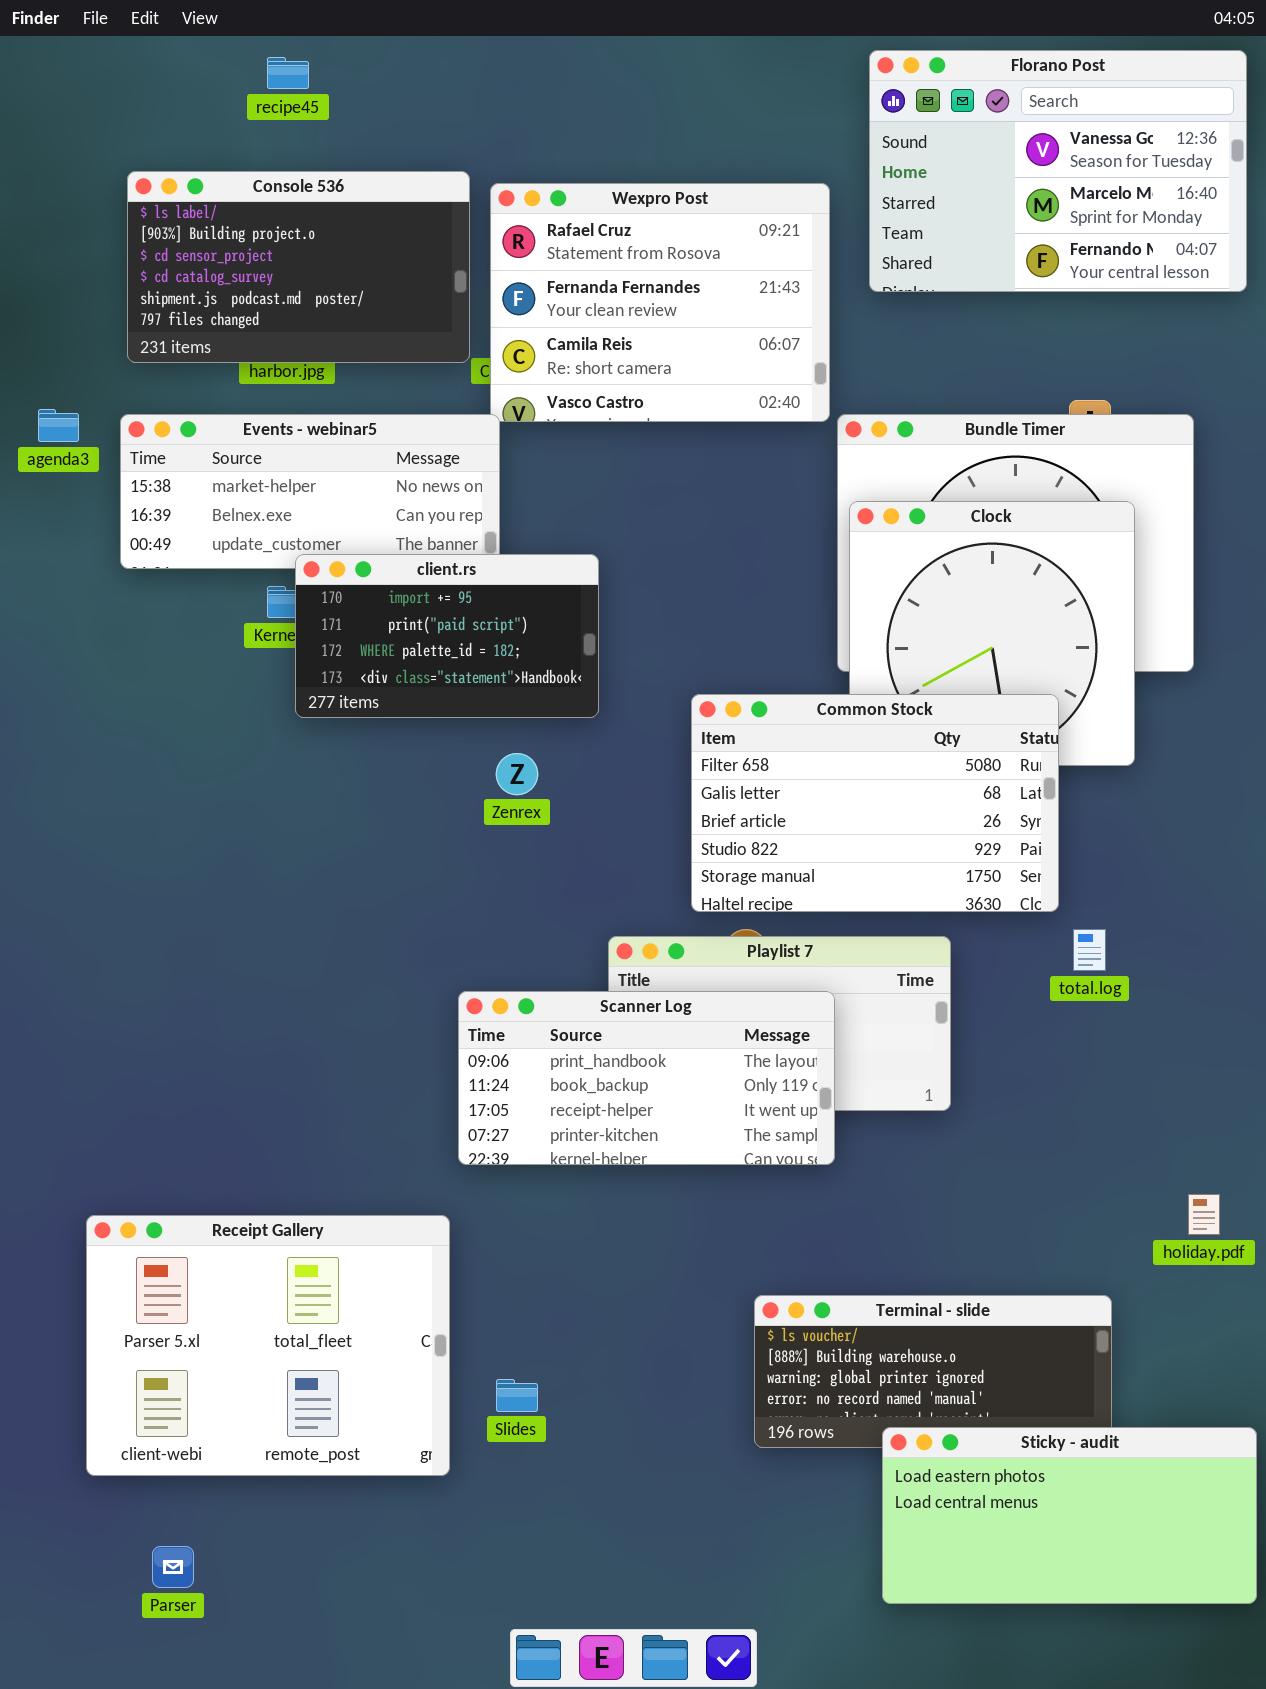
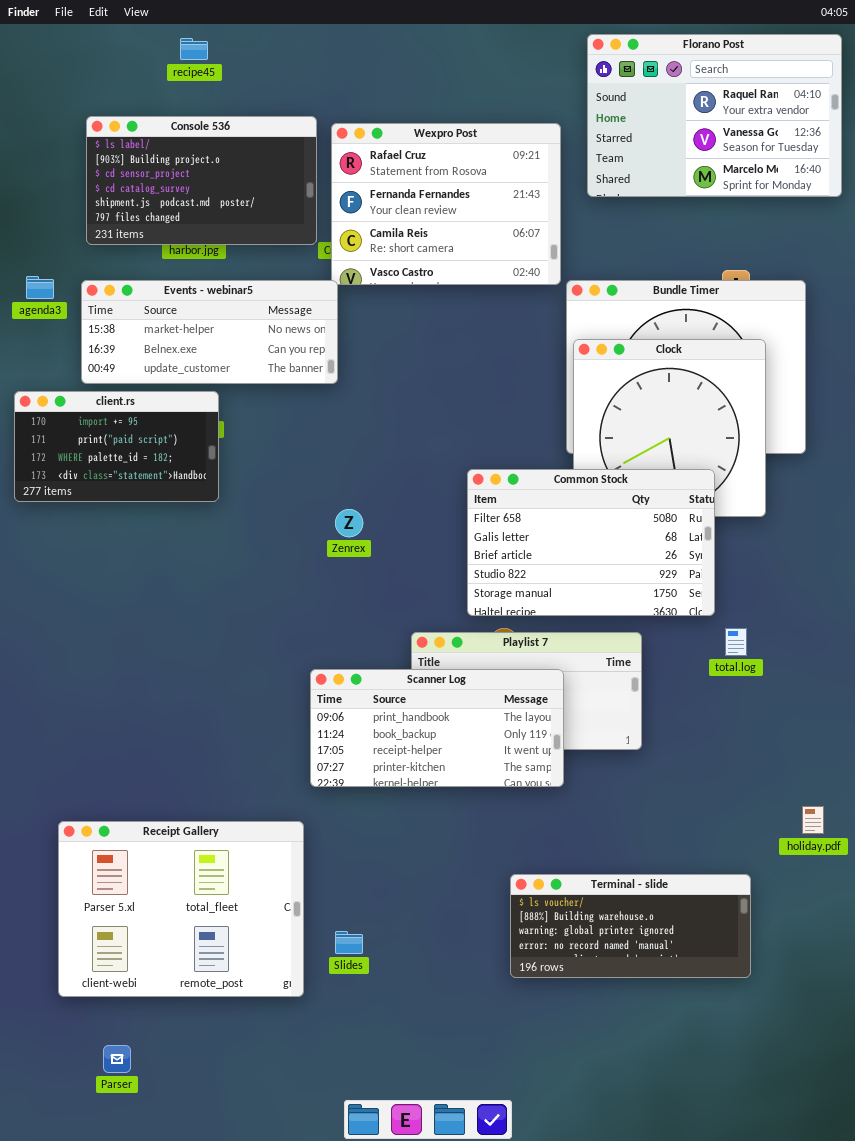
Florano Post: [869,50,1247,292] -> [587,34,842,197], scrolled up 1 row
client.rs: [295,554,599,718] -> [14,391,219,502], moved
Sticky - audit: [882,1427,1257,1604] -> none, closed

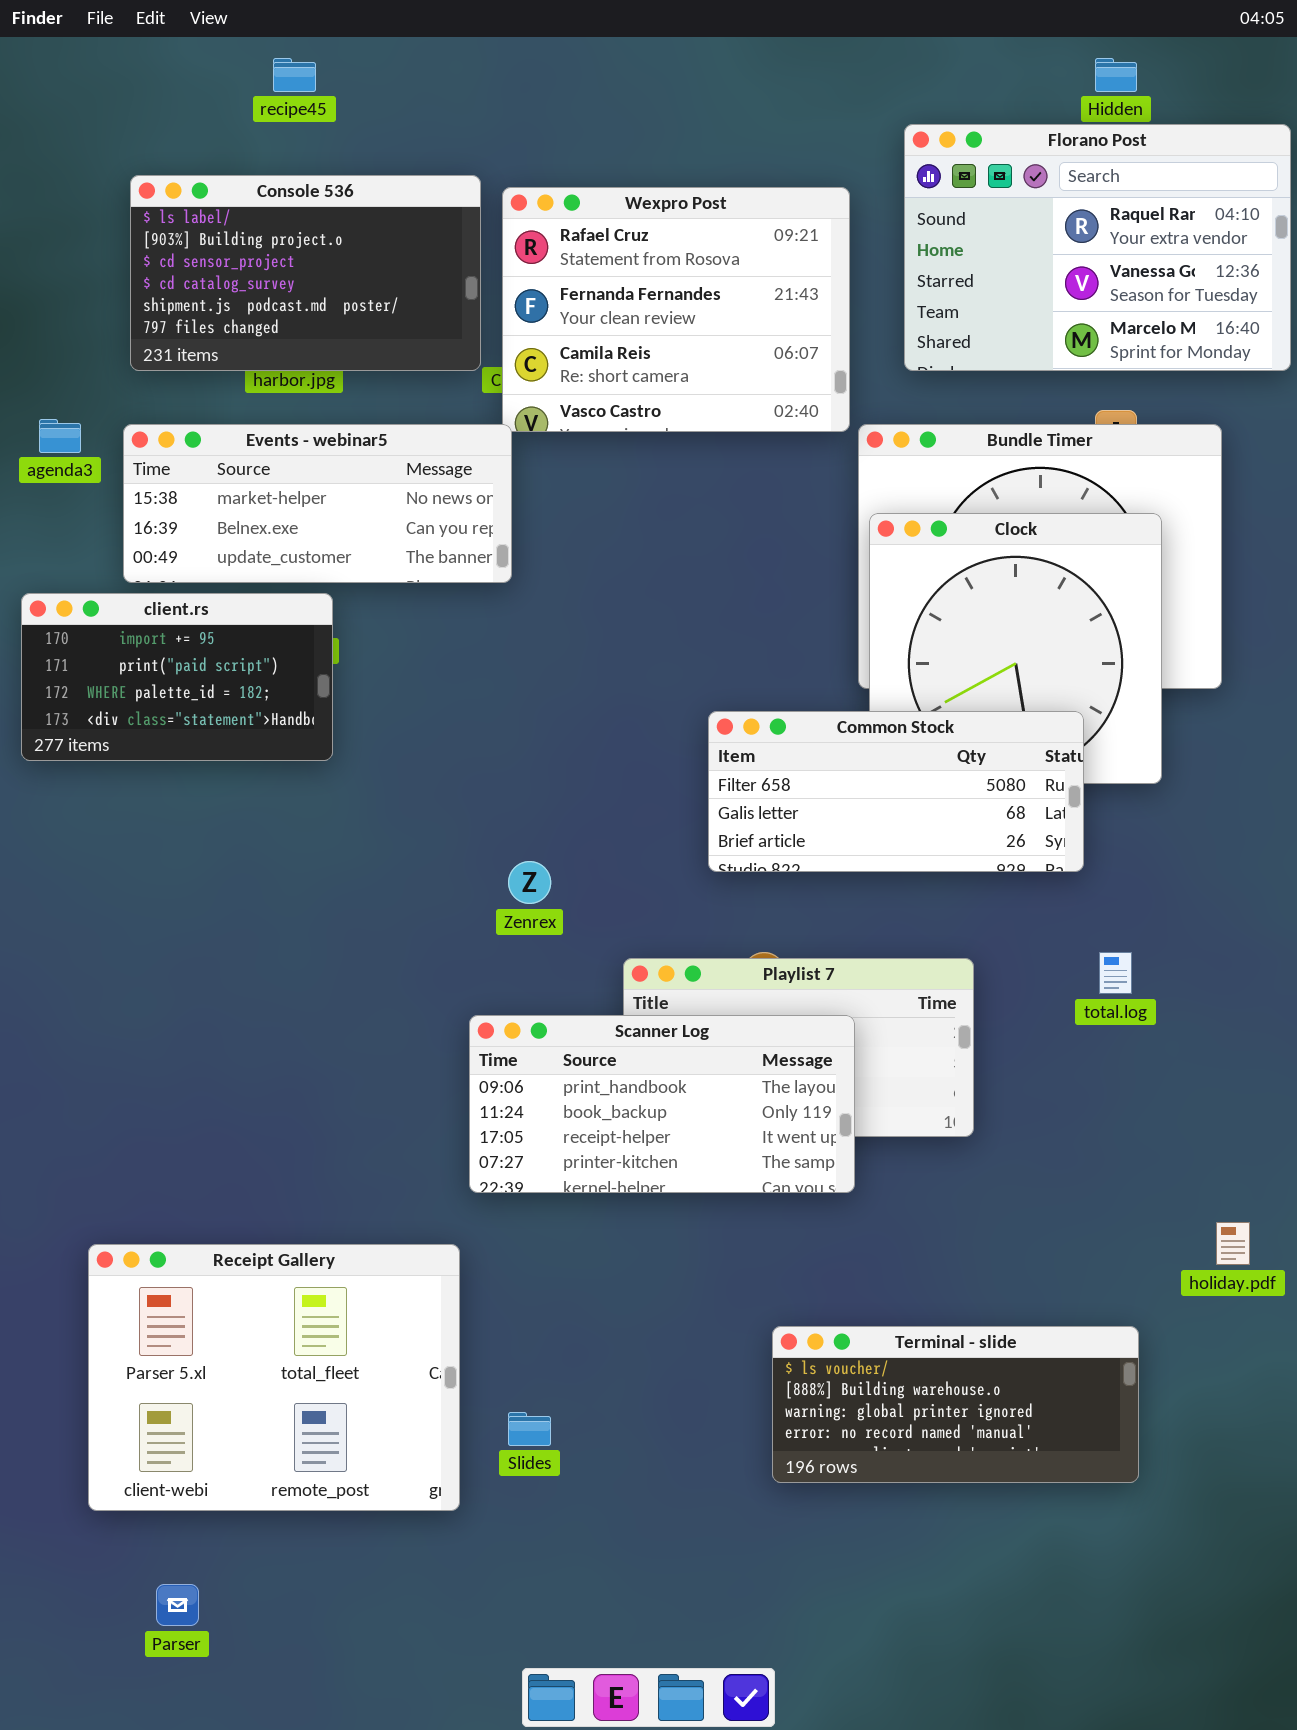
Florano Post: [587,34,842,197] -> [904,124,1291,371], moved
Common Stock: [467,469,715,616] -> [708,711,1084,872], resized
Zenrex: [335,509,363,537] -> [508,861,551,904], moved

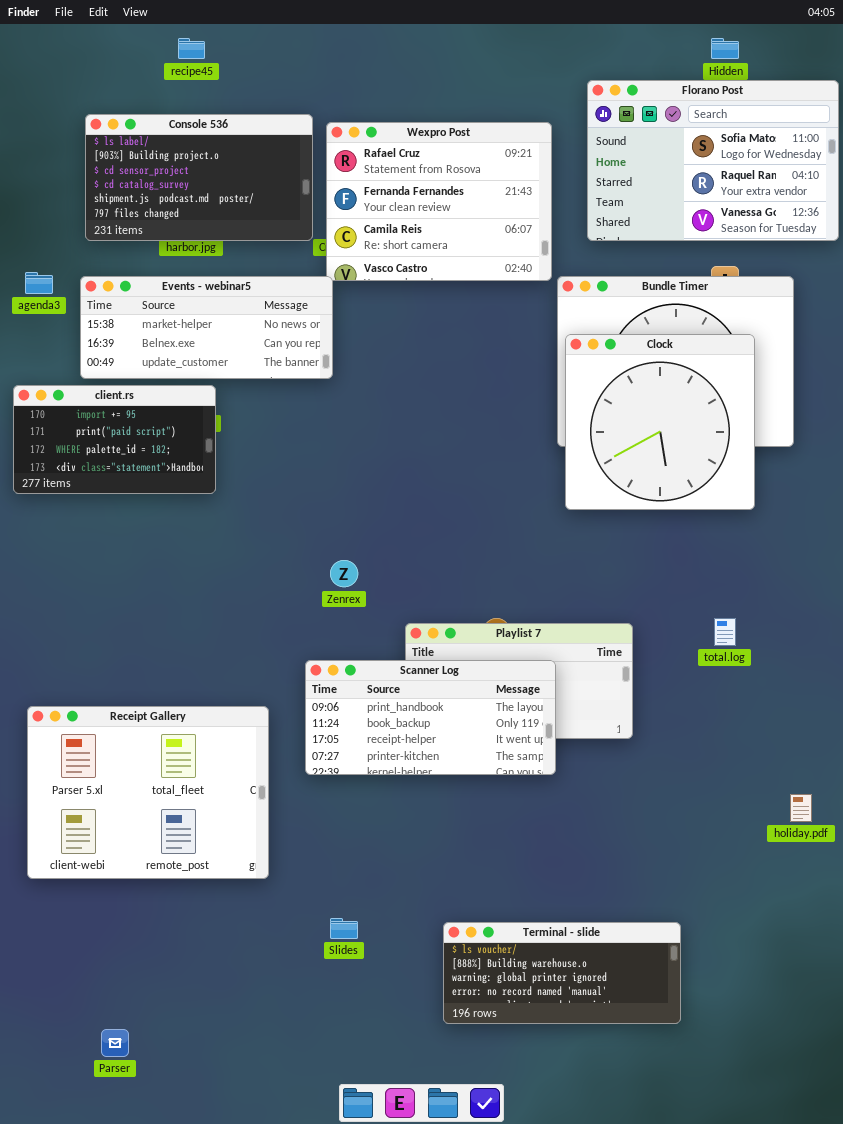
Florano Post: [904,124,1291,371] -> [587,80,839,241], scrolled up 1 row
Common Stock: [708,711,1084,872] -> none, closed
Receipt Gallery: [88,1244,460,1511] -> [27,706,269,879], moved
Terminal - slide: [772,1326,1139,1483] -> [443,922,681,1024], moved

